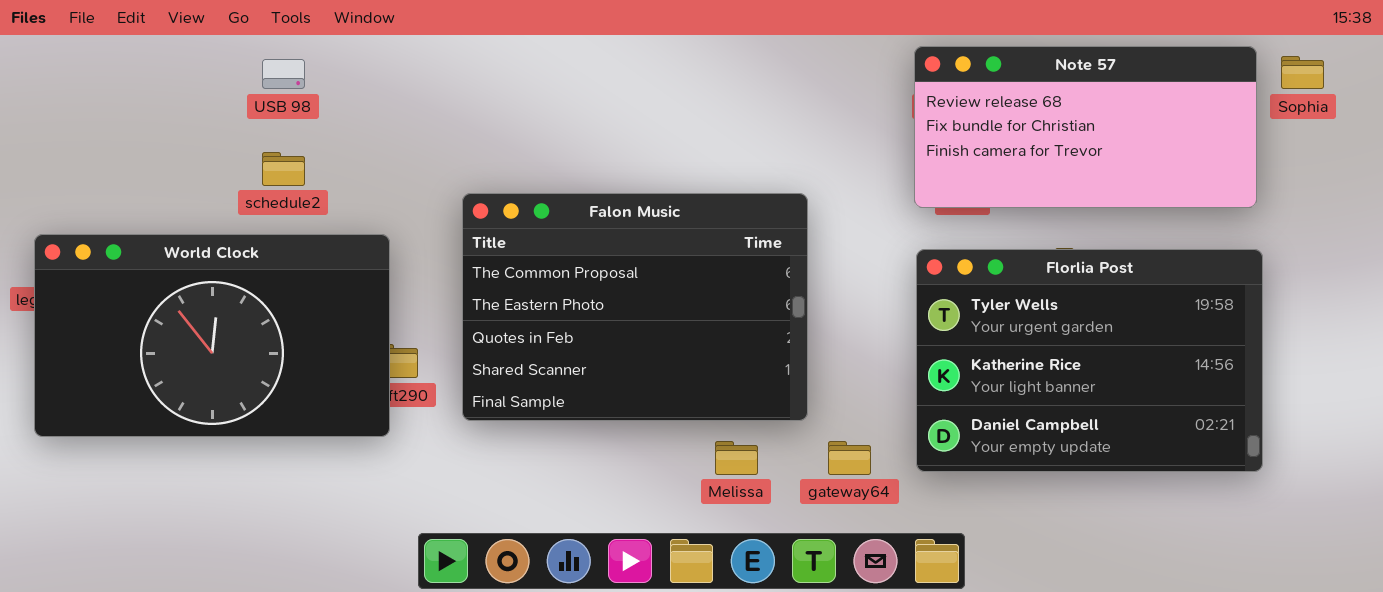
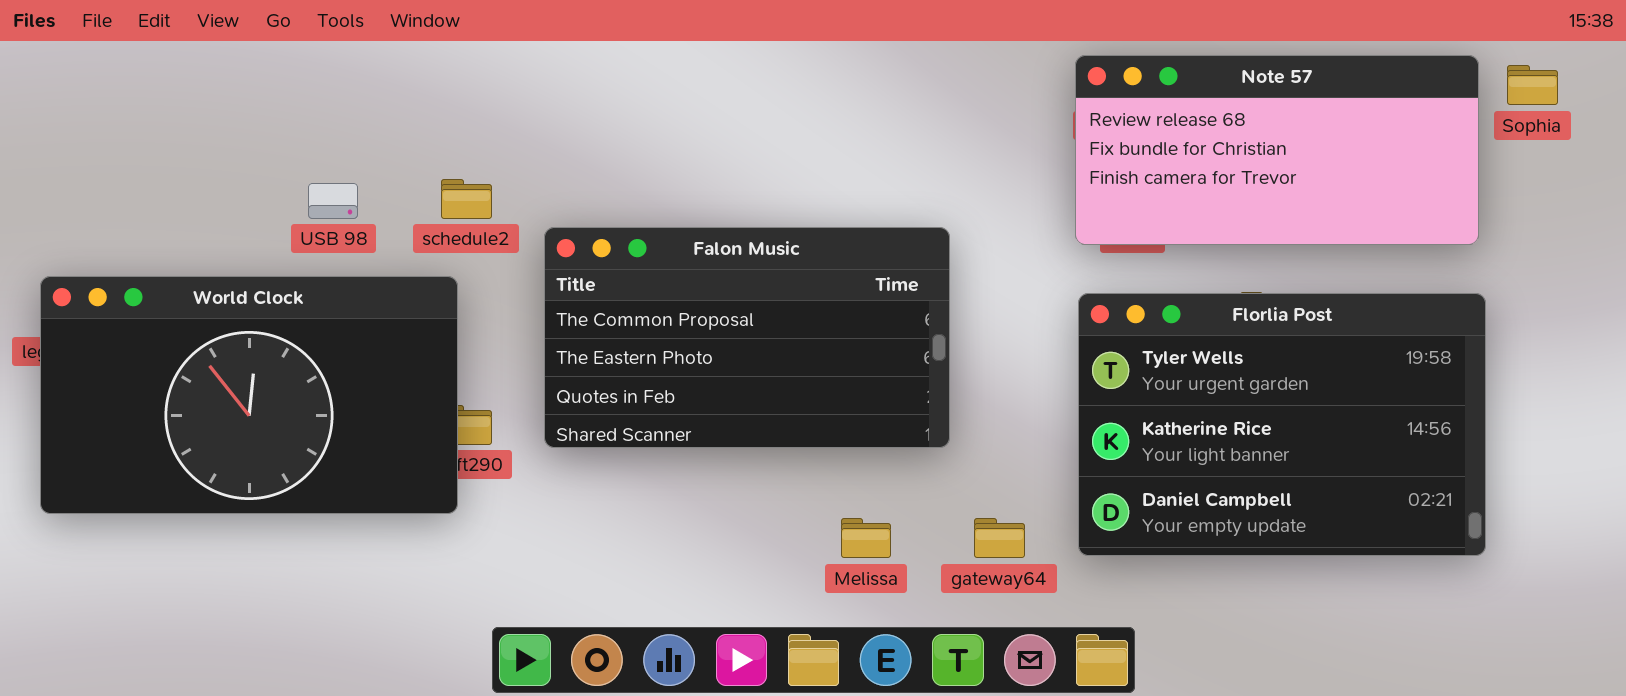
USB 98: [262,59,305,89] -> [308,183,358,219], moved
schedule2: [262,152,305,186] -> [441,179,492,219], moved
Falon Music: [462,193,808,421] -> [544,227,950,448], resized

